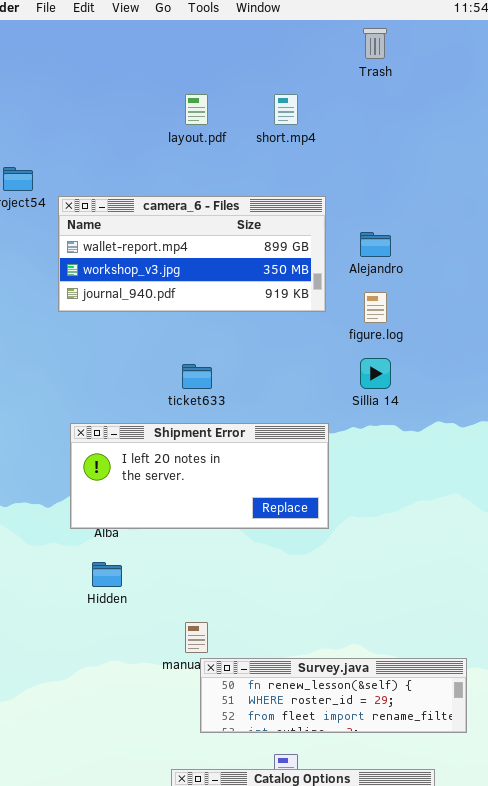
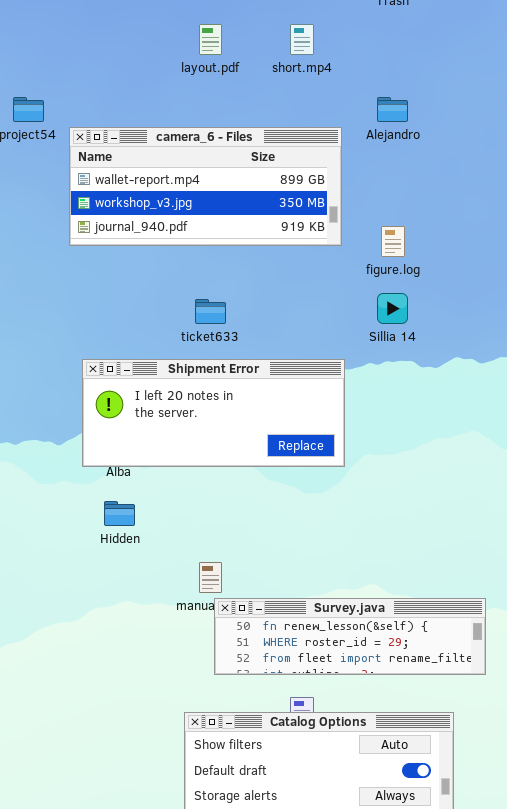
Alejandro: [360,232,391,257] -> [377,97,408,122], moved

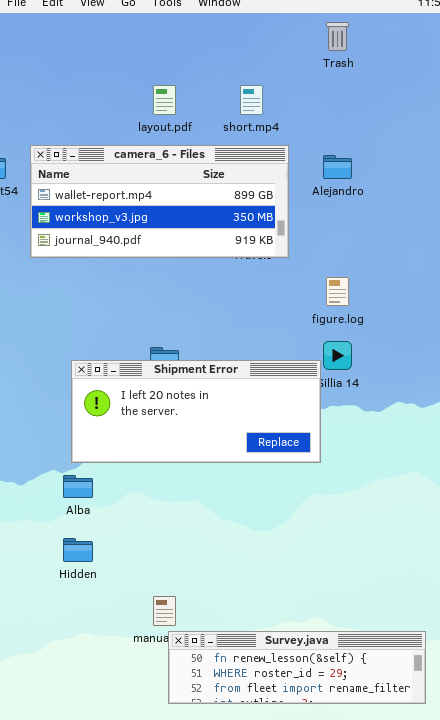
camera_6 - Files: [69,127,342,246] -> [30,145,289,258], moved
Shipment Error: [82,359,345,467] -> [71,360,321,463], moved

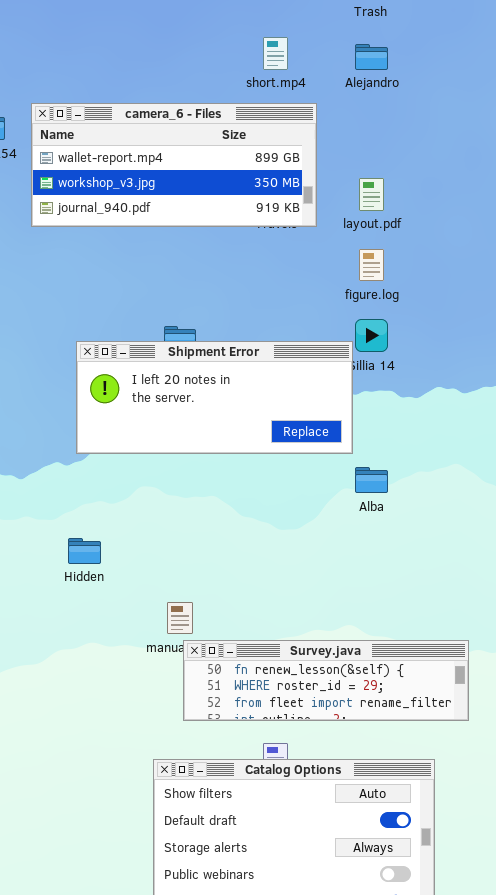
layout.pdf: [153,85,176,115] -> [359,178,384,211], moved
Alejandro: [323,155,352,179] -> [355,44,388,70], moved
Alba: [63,475,93,498] -> [355,467,388,493], moved

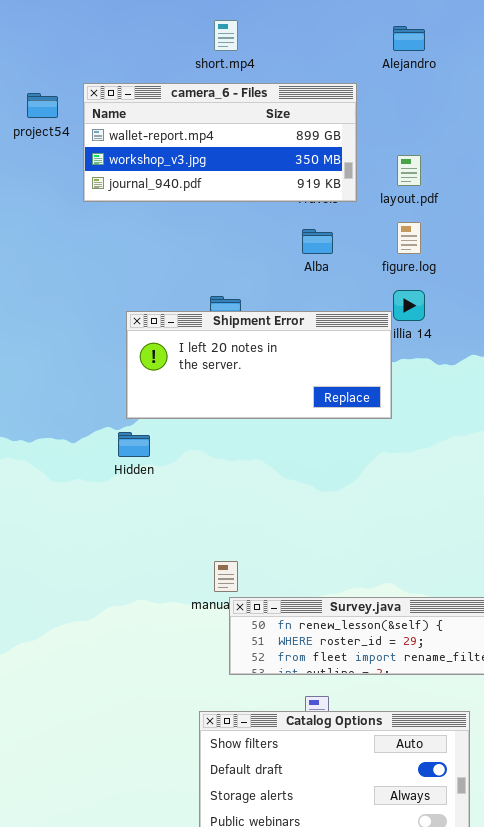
short.mp4: [263,37,288,70] -> [214,20,238,51], moved
Alba: [355,467,388,493] -> [302,229,333,254], moved
Hidden: [68,538,101,564] -> [118,432,150,457], moved

